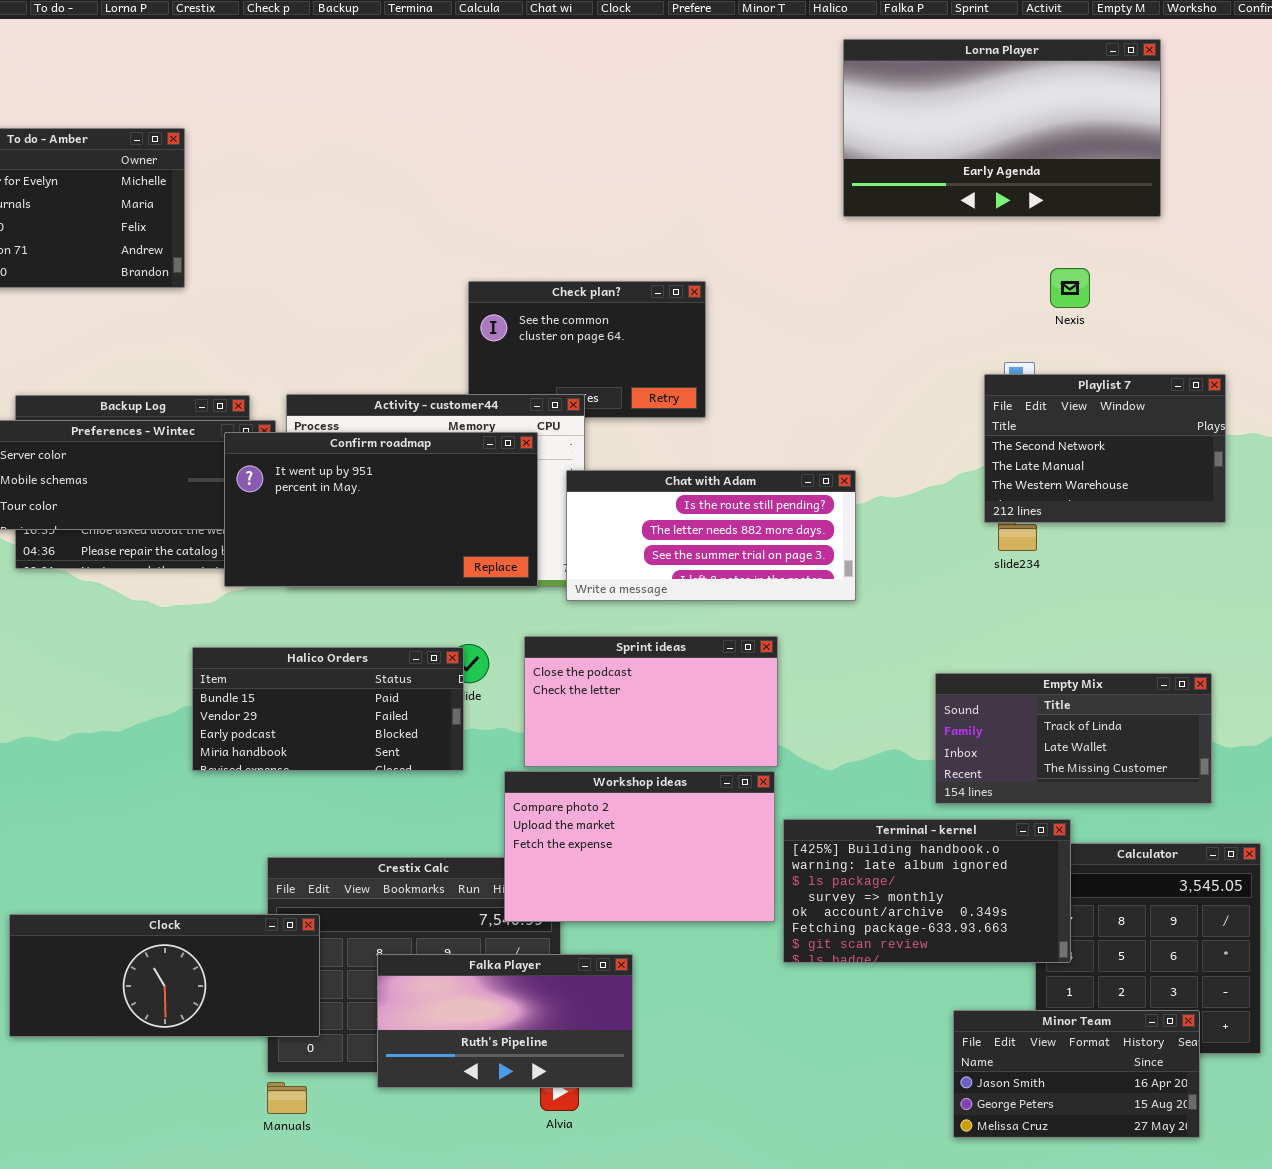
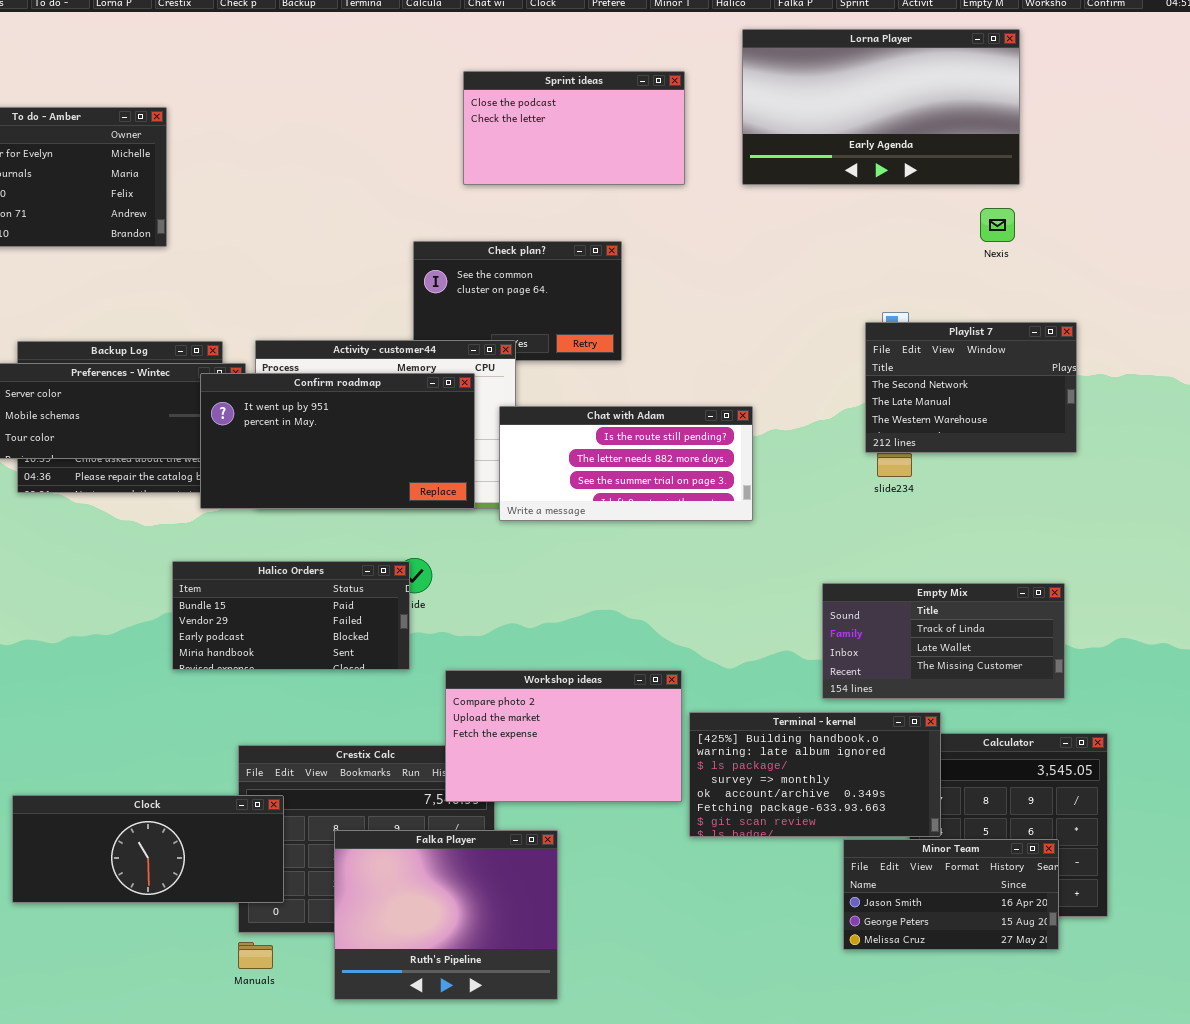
Nexis: [1050,268,1090,308] -> [980,208,1015,242], moved
Sprint ideas: [524,636,778,767] -> [463,71,685,185], moved
Falka Player: [377,954,633,1088] -> [334,830,558,1000], resized
Minor Team: [953,1010,1200,1138] -> [843,839,1059,950], moved

